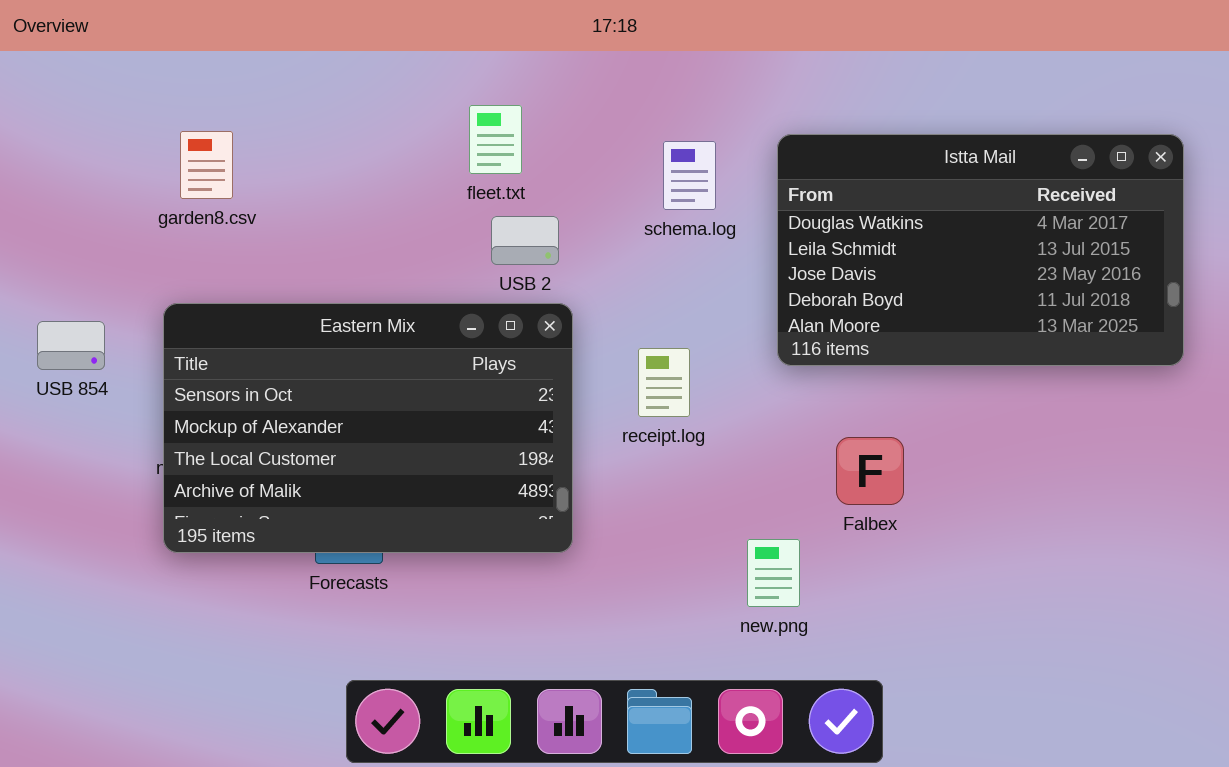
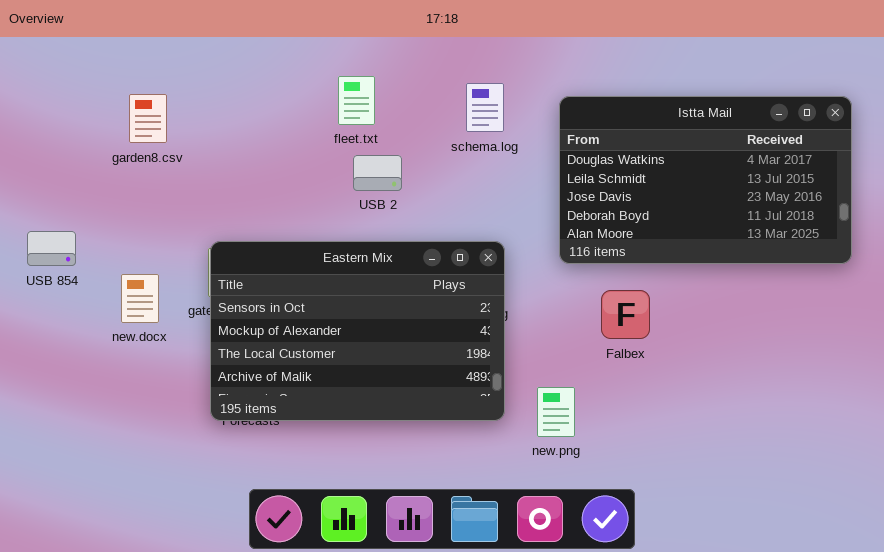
schema.log: [663,141,716,210] -> [466,83,504,132], moved
Eastern Mix: [163,303,573,553] -> [210,241,505,421], moved
Falbex: [836,437,904,505] -> [601,290,650,339], moved

